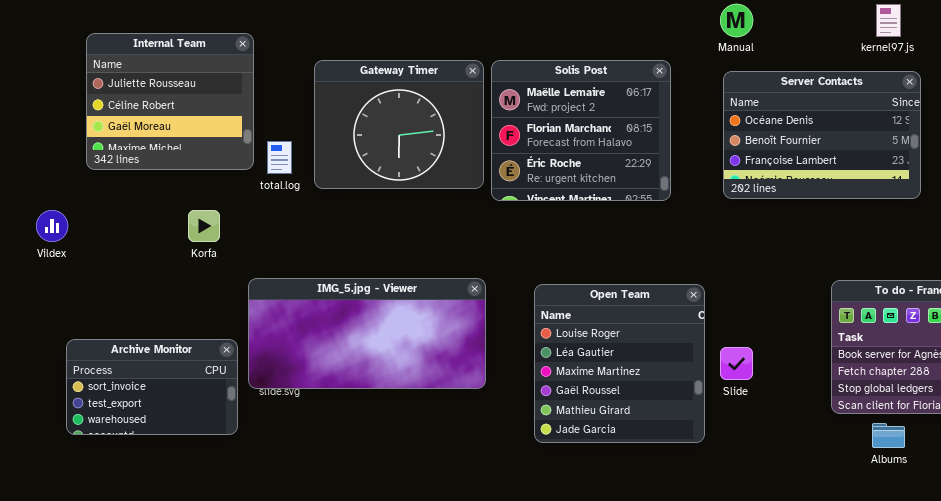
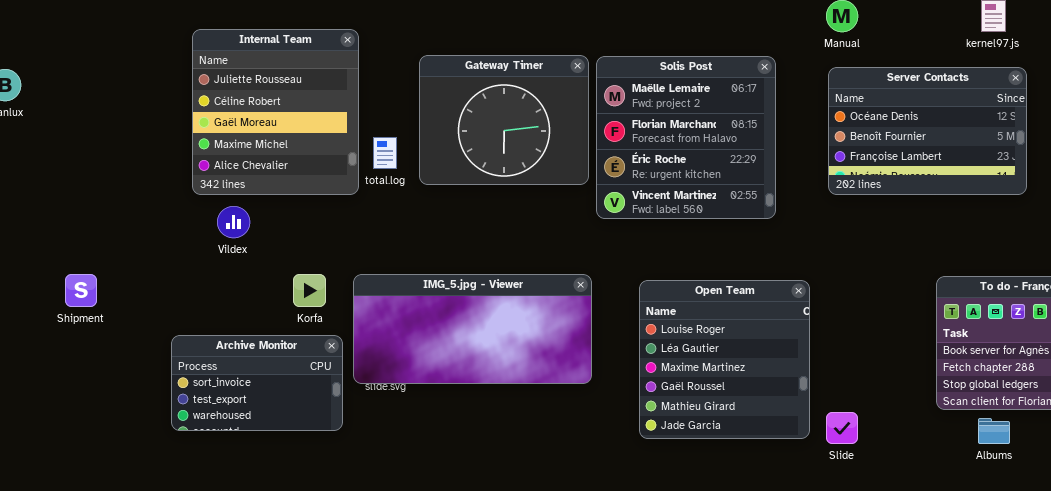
Internal Team: [86,33,254,170] -> [192,29,359,195], resized
Solis Post: [491,60,671,201] -> [596,56,776,219], resized
Vildex: [36,210,68,242] -> [217,206,250,238], moved
Korfa: [188,210,220,242] -> [293,274,326,307], moved
Slide: [720,347,753,380] -> [826,412,858,444], moved

